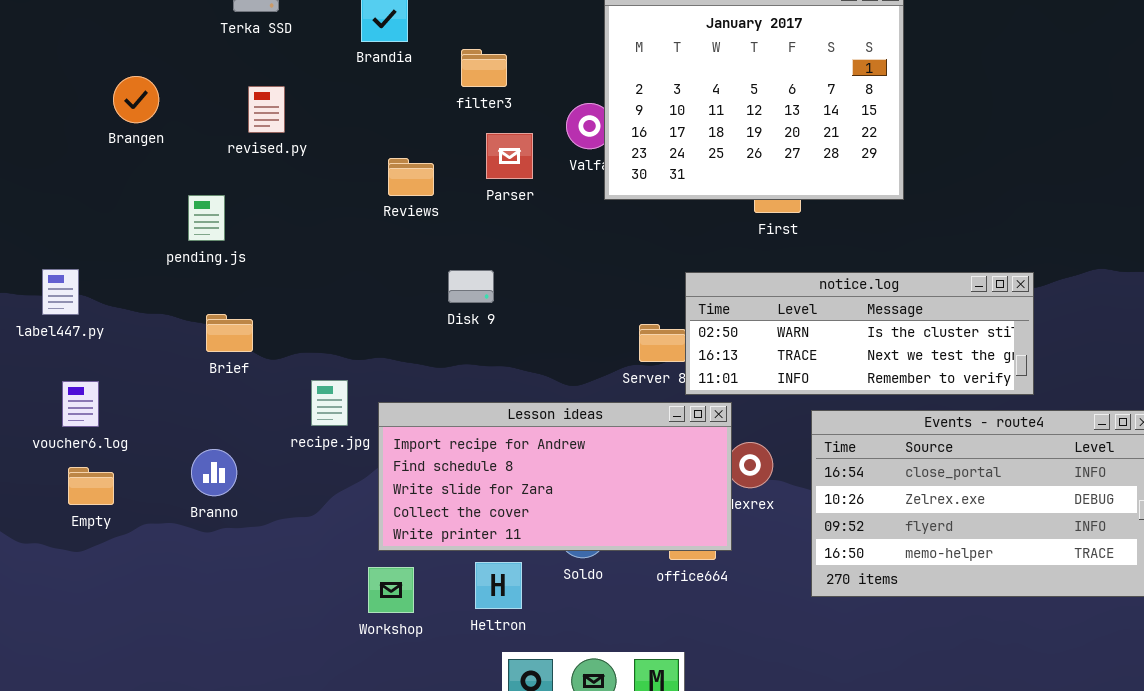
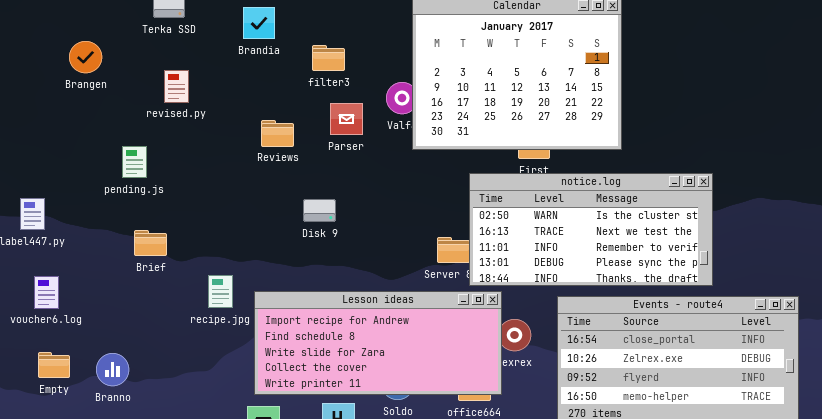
Brangen: [113,76,159,123] -> [69,41,102,73], moved
notice.log: [685,272,1034,395] -> [469,173,713,286], resized
Branno: [191,449,237,496] -> [96,353,129,386], moved
Empty: [68,467,114,505] -> [38,352,70,378], moved

